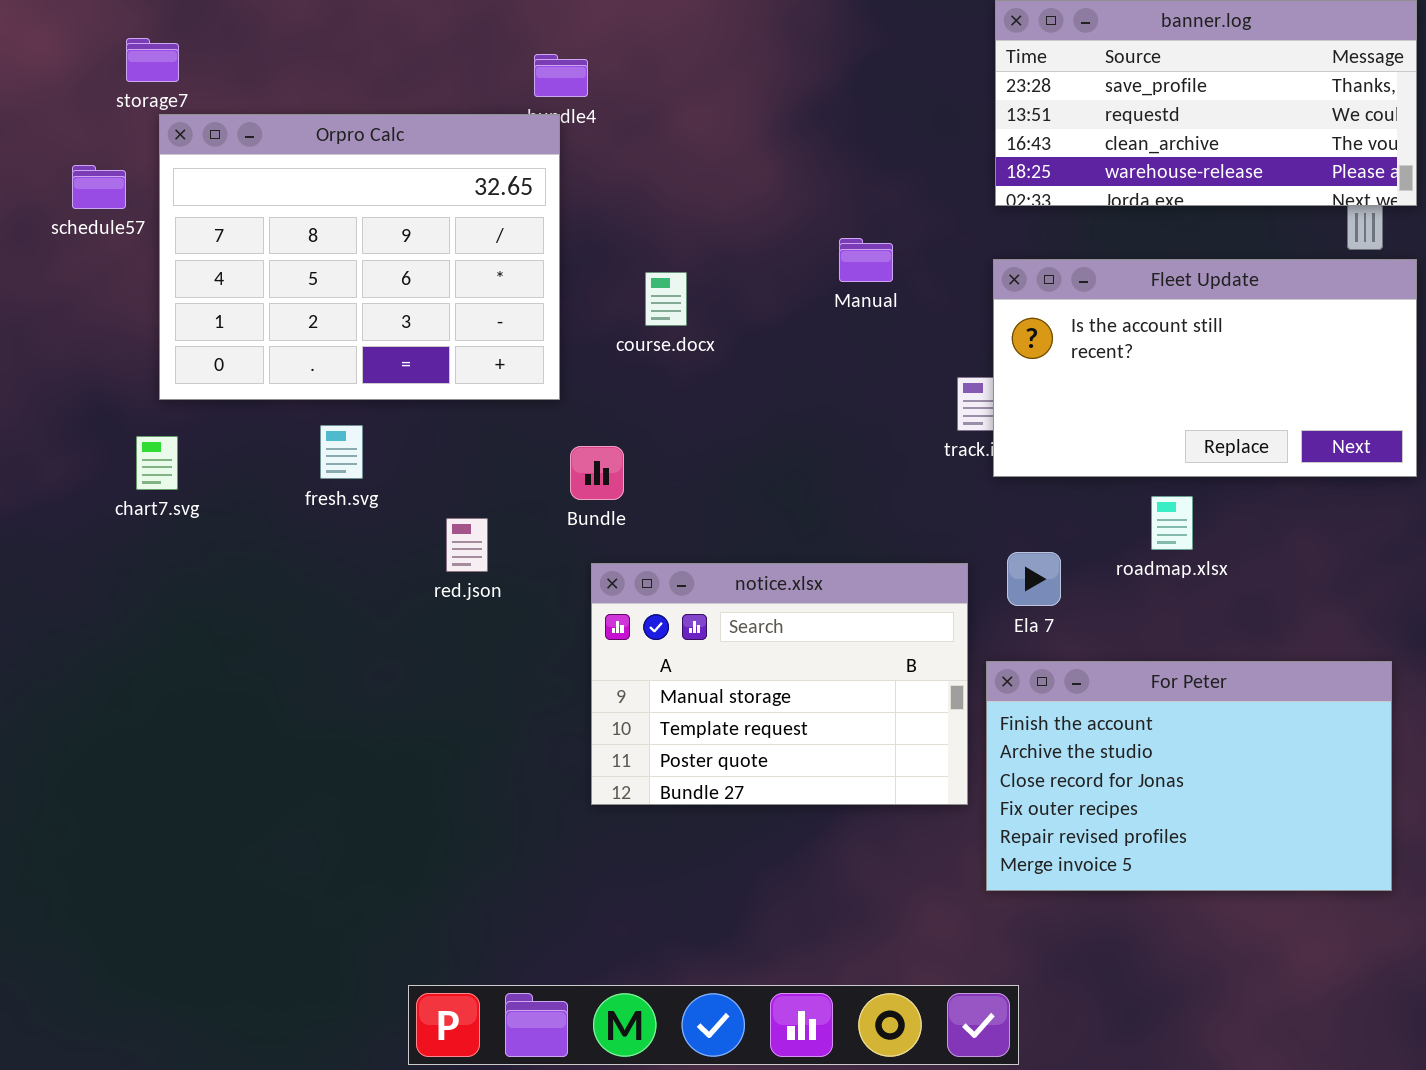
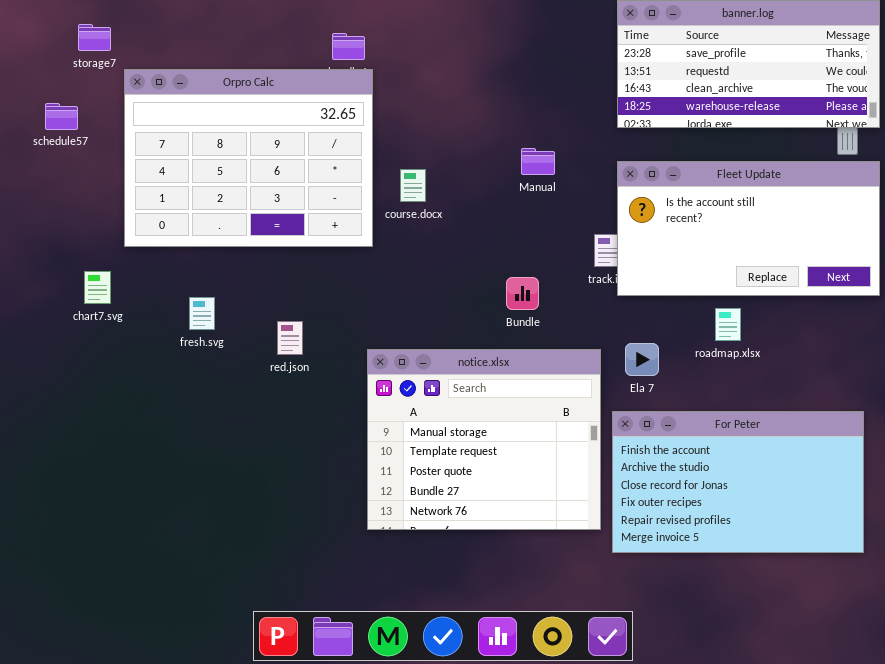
Orpro Calc: [159,114,560,400] -> [124,69,373,247], moved
fresh.svg: [320,425,363,479] -> [189,297,215,330], moved
Bundle: [570,446,624,500] -> [506,277,539,310], moved
notice.xlsx: [591,563,968,805] -> [367,349,601,530], resized

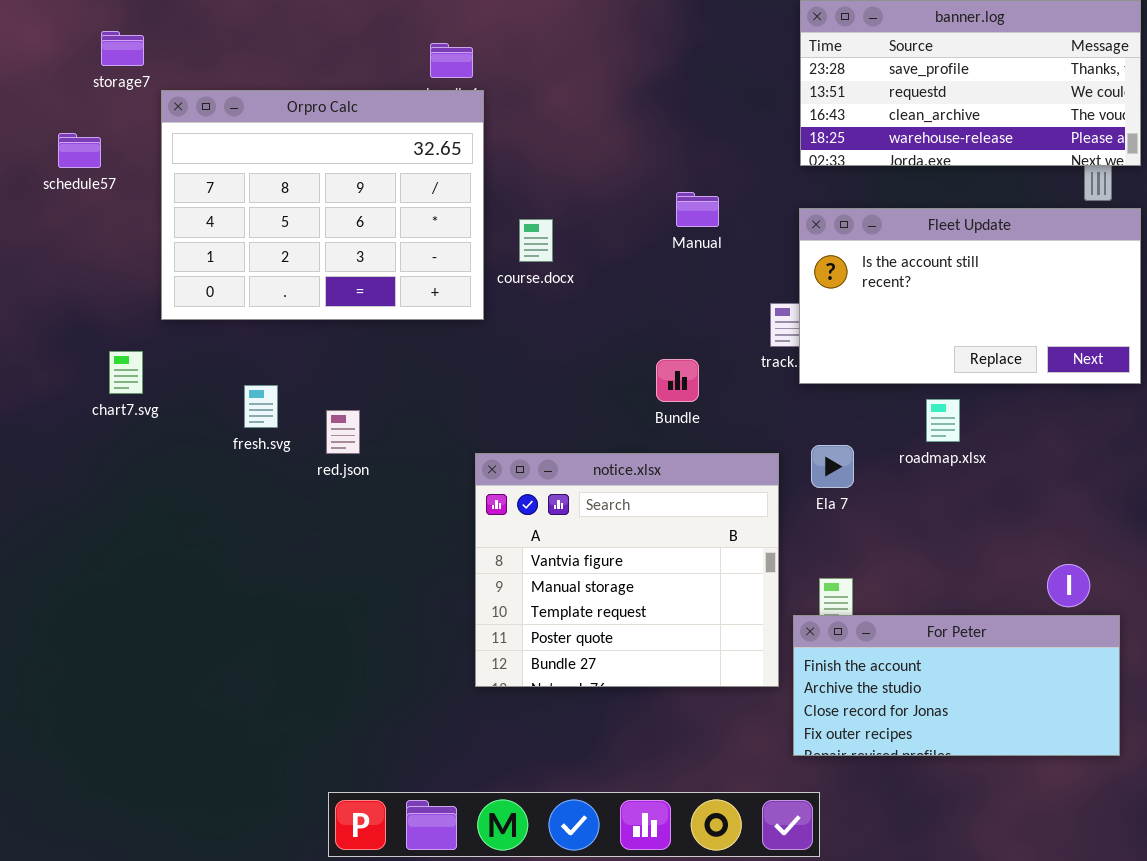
red.json: [277,321,303,355] -> [326,410,360,454], moved
notice.xlsx: [367,349,601,530] -> [475,453,779,687], scrolled up 1 row
For Peter: [612,411,864,553] -> [793,615,1120,756], moved, resized

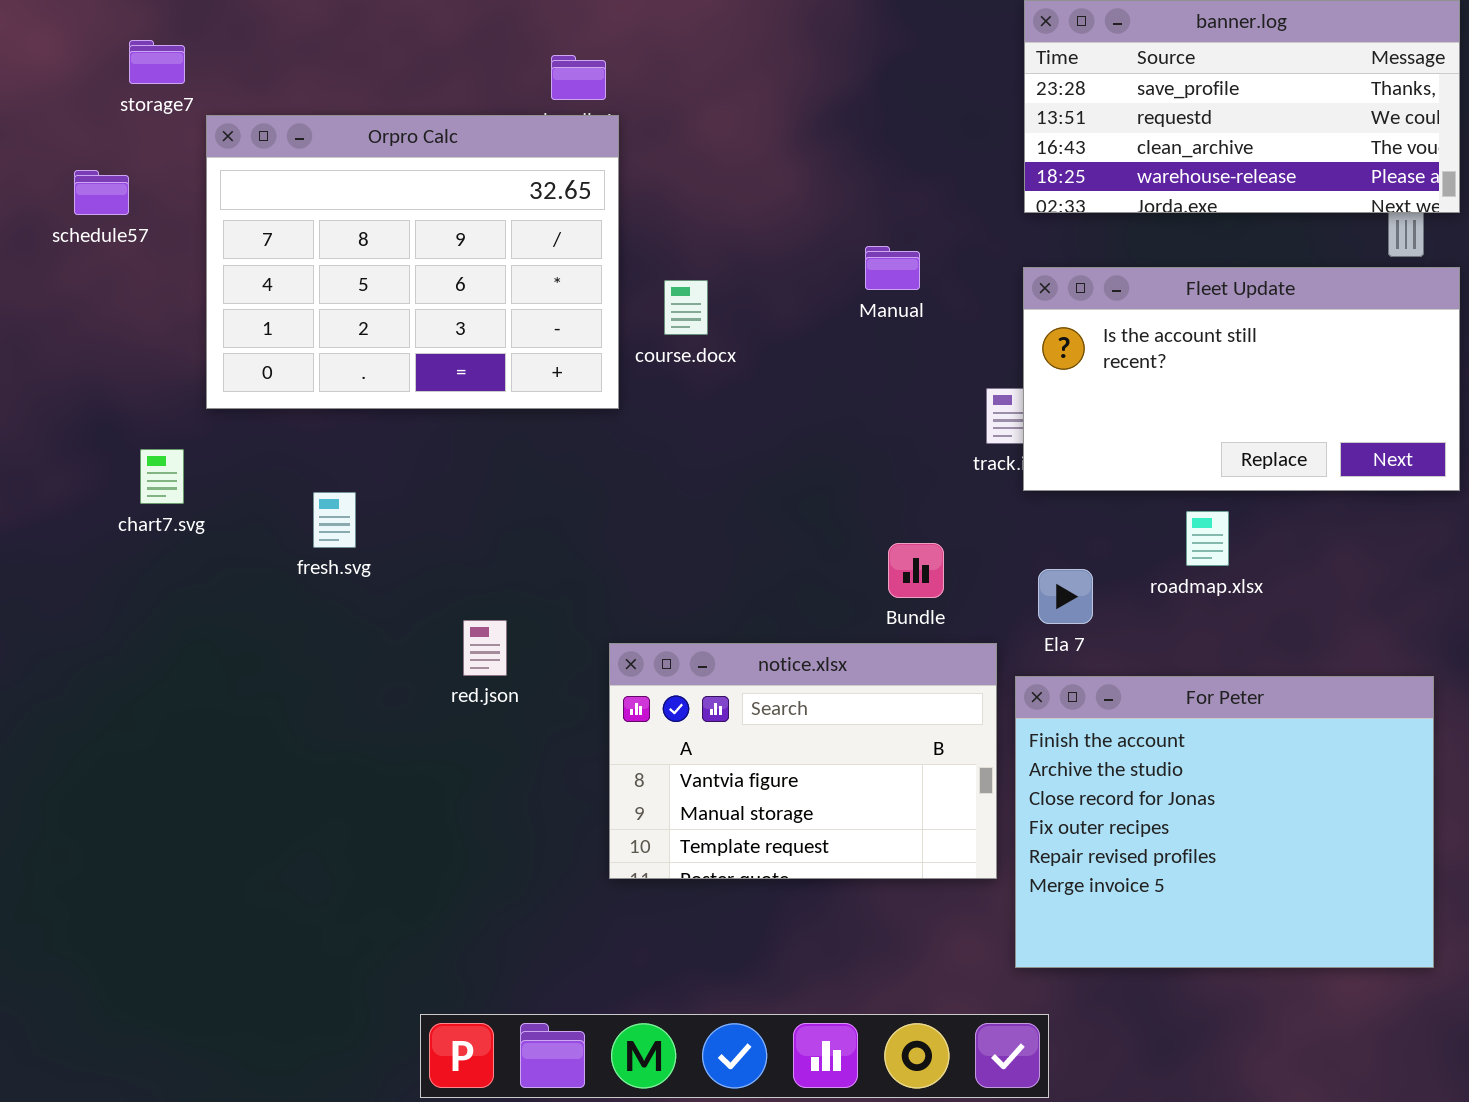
Bundle: [656,359,699,402] -> [888,543,944,598], moved
red.json: [326,410,360,454] -> [463,620,507,676], moved
notice.xlsx: [475,453,779,687] -> [609,643,997,879], resized
For Peter: [793,615,1120,756] -> [1015,676,1434,968], resized

